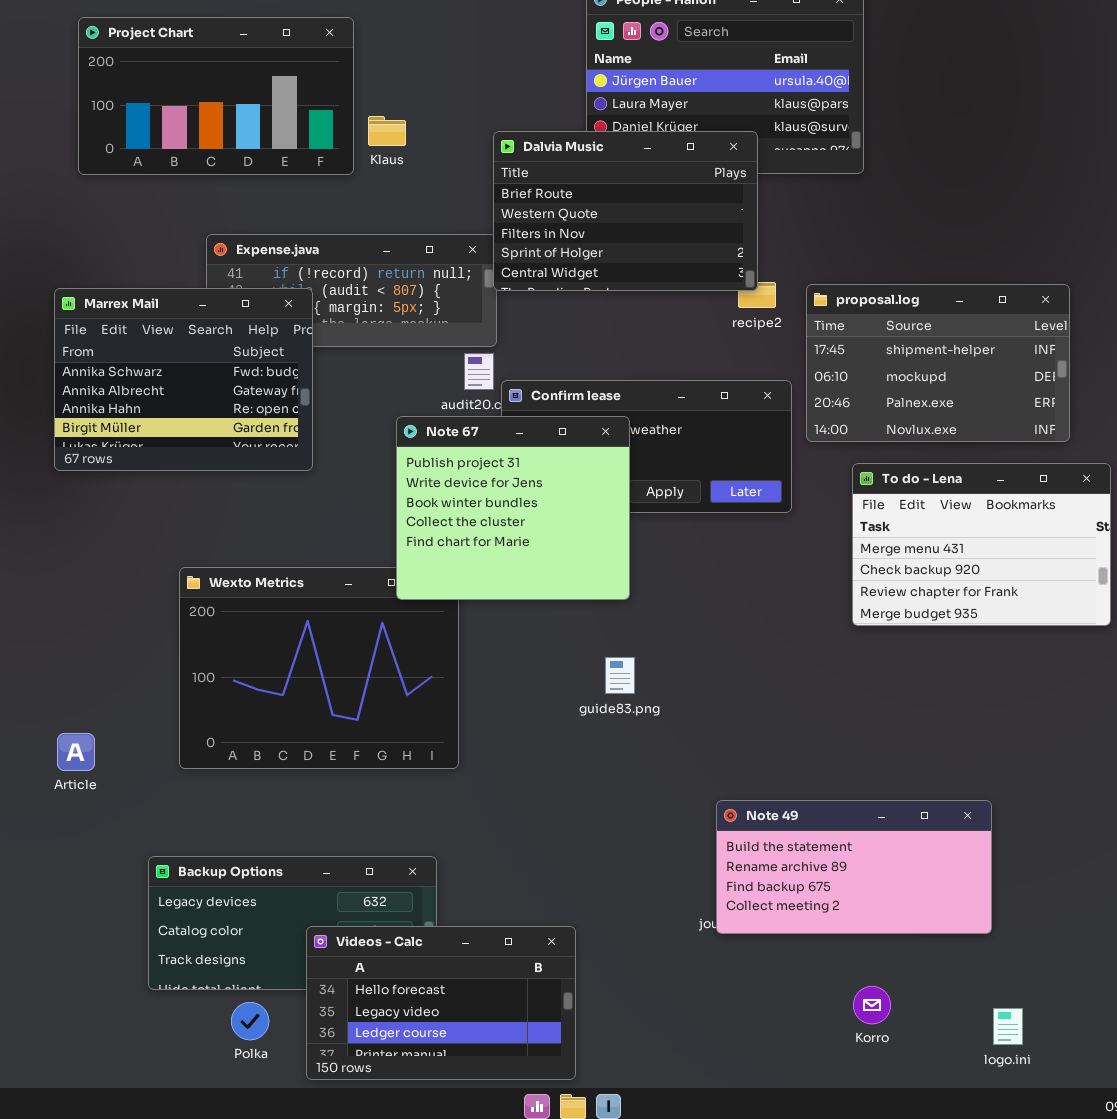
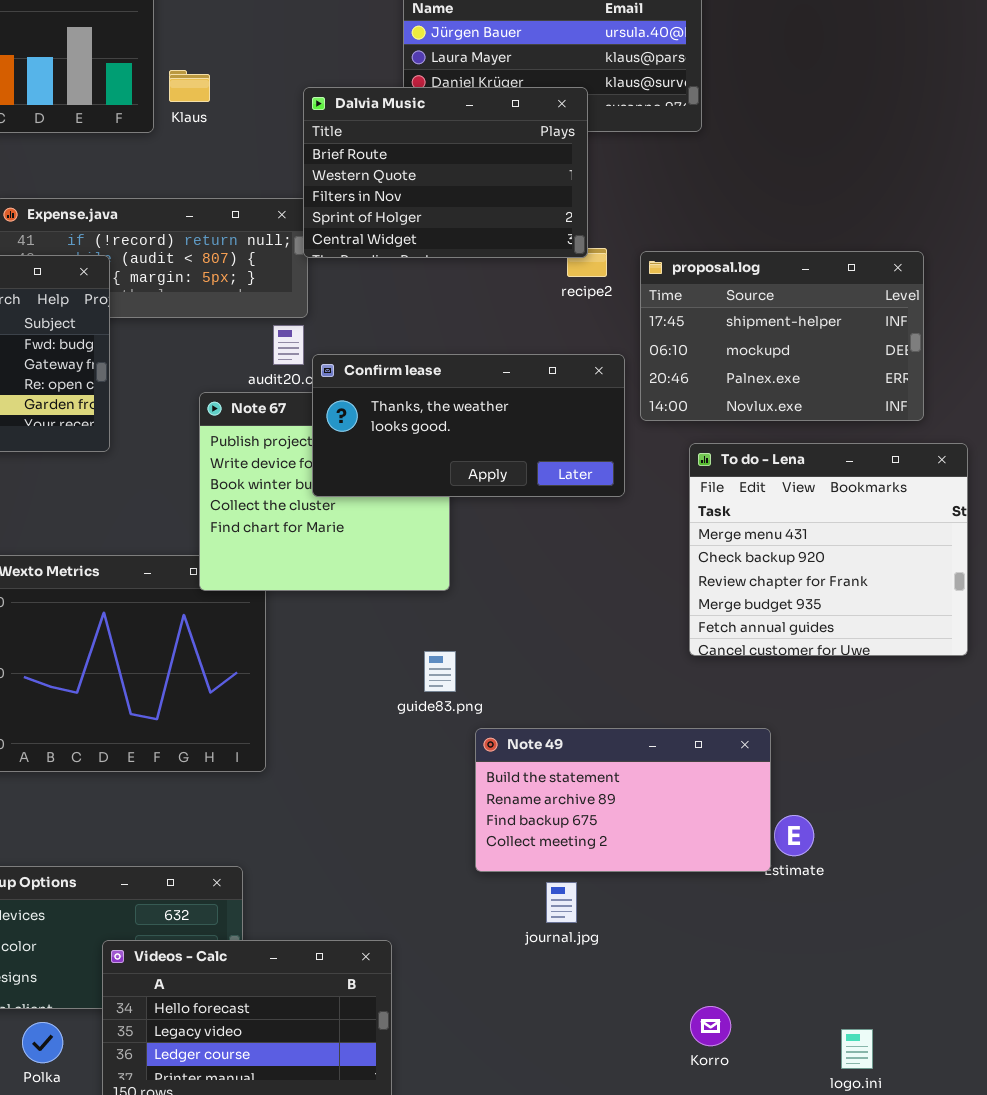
Confirm lease: [501,380,792,513] -> [312,354,625,497], raised
To do - Lena: [852,463,1111,626] -> [689,443,968,656], resized
Note 49: [716,800,992,934] -> [475,728,771,872], moved

